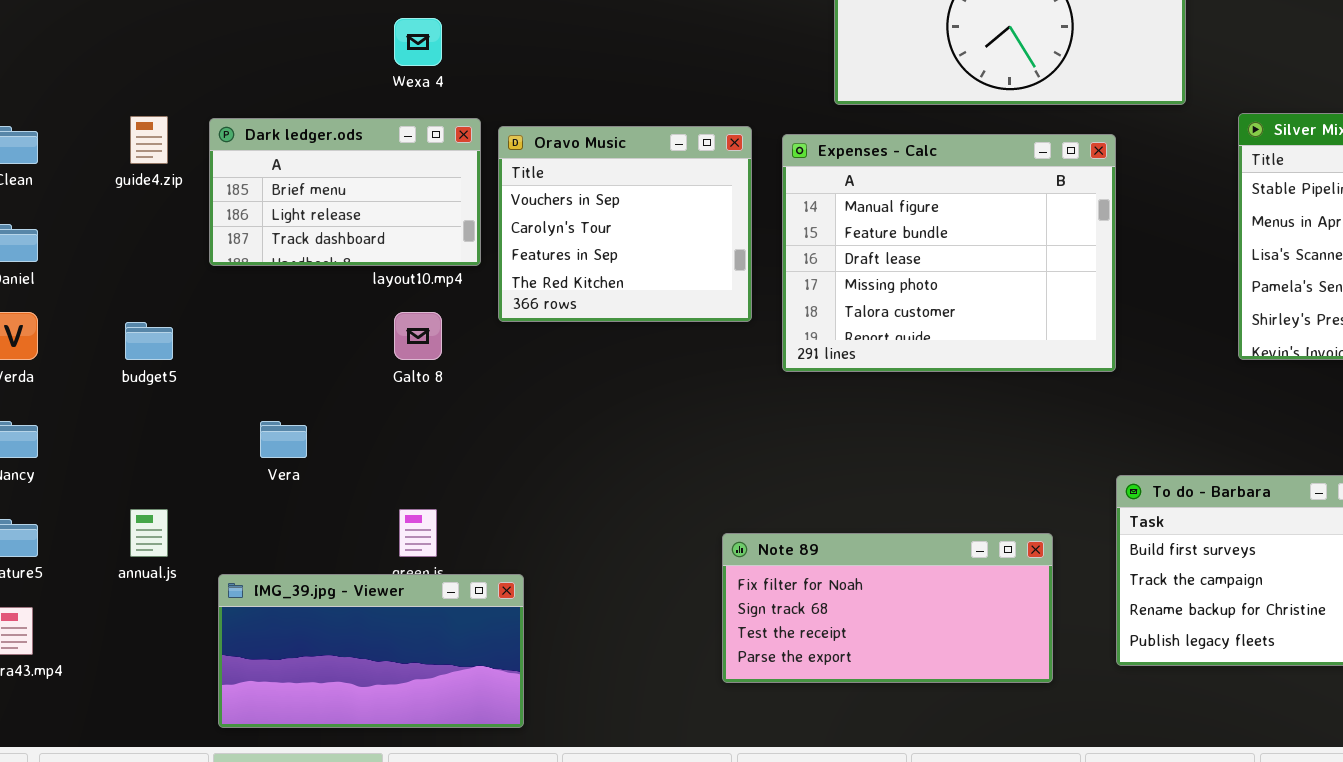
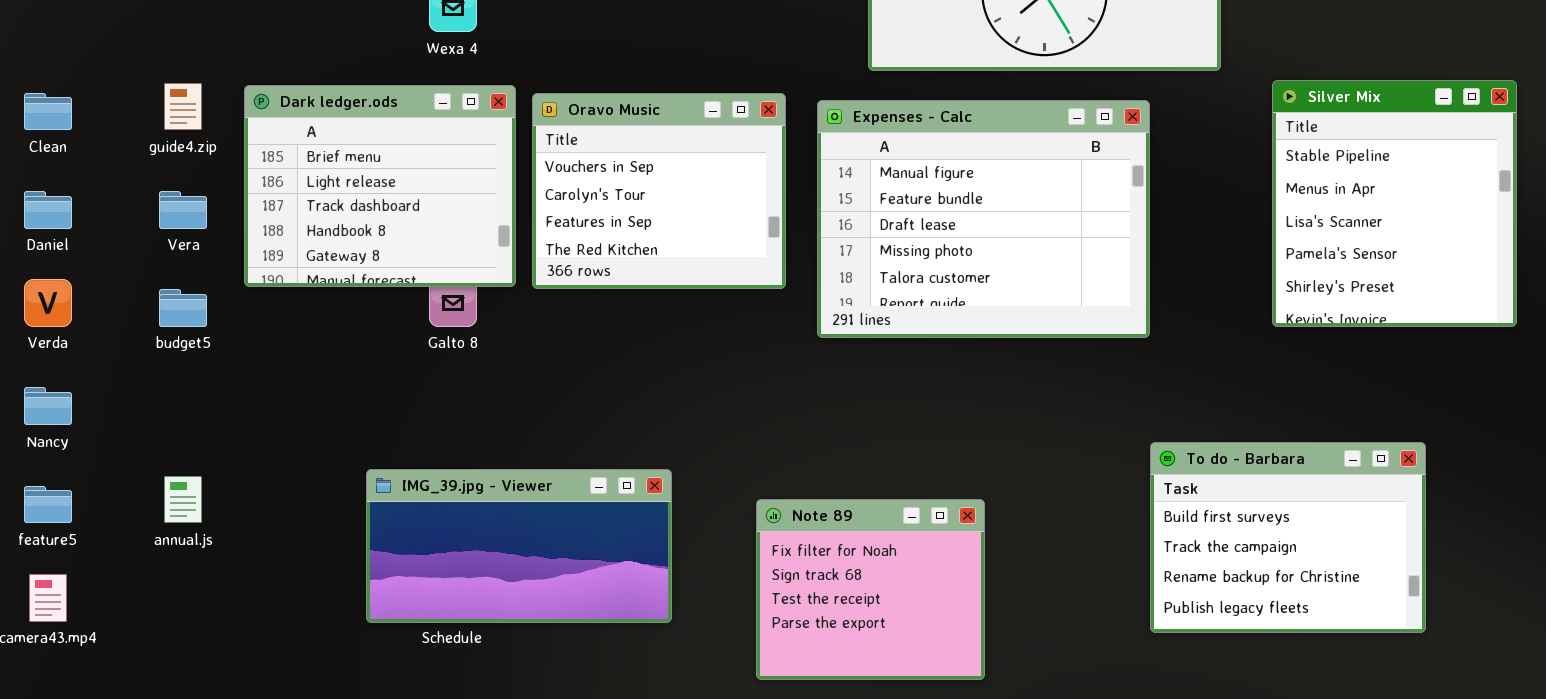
Dark ledger.ods: [209,118,481,266] -> [244,85,516,287], resized
Vera: [260,421,307,458] -> [159,191,207,229], moved
Note 89: [722,533,1053,683] -> [756,499,985,680], resized
IMG_39.jpg - Viewer: [218,574,524,728] -> [366,469,672,623], moved

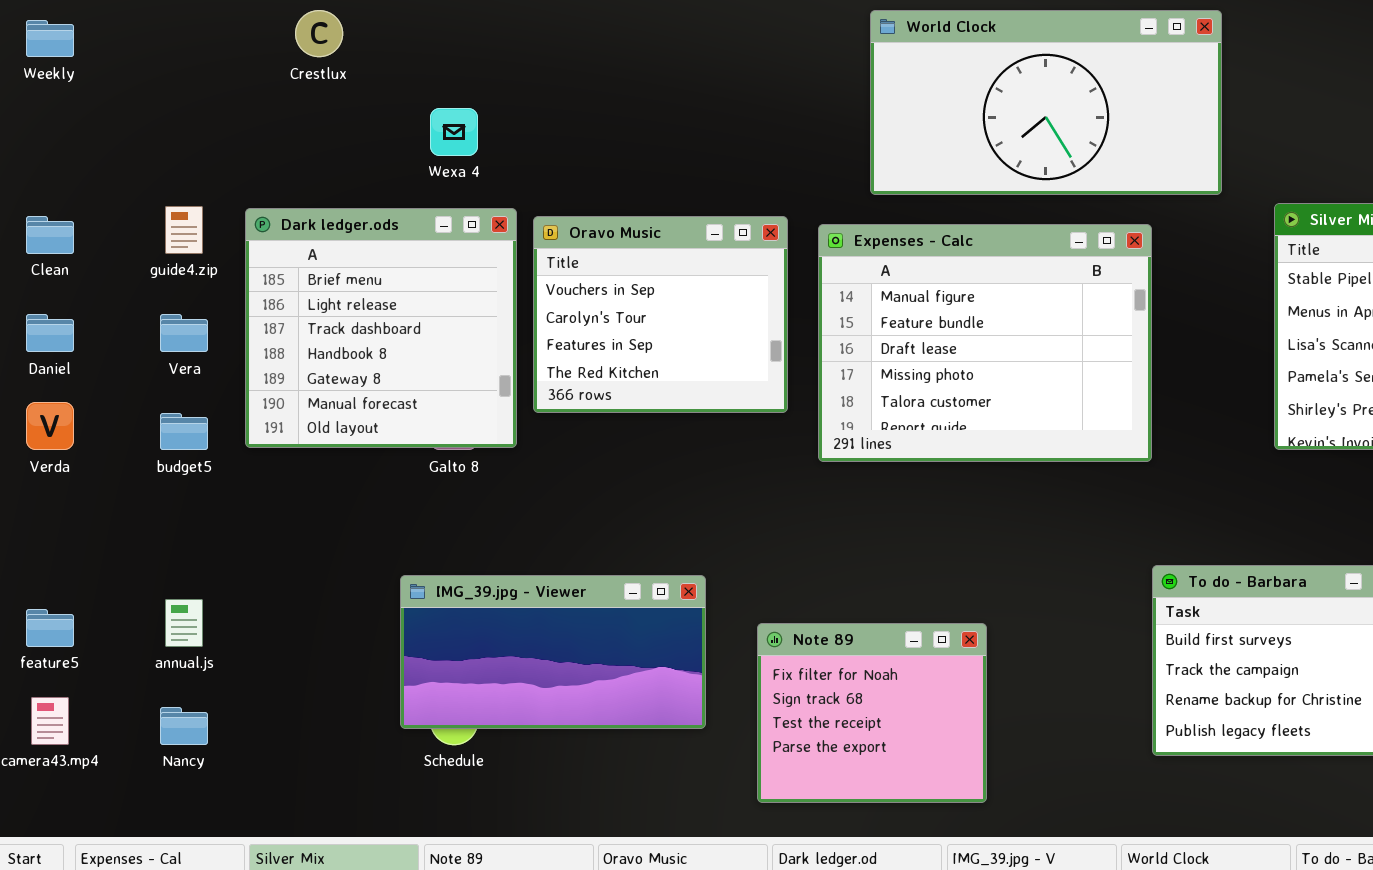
Dark ledger.ods: [244,85,516,287] -> [245,208,517,448], resized
Nancy: [24,387,72,425] -> [160,707,208,745], moved
IMG_39.jpg - Viewer: [366,469,672,623] -> [400,575,706,729], moved

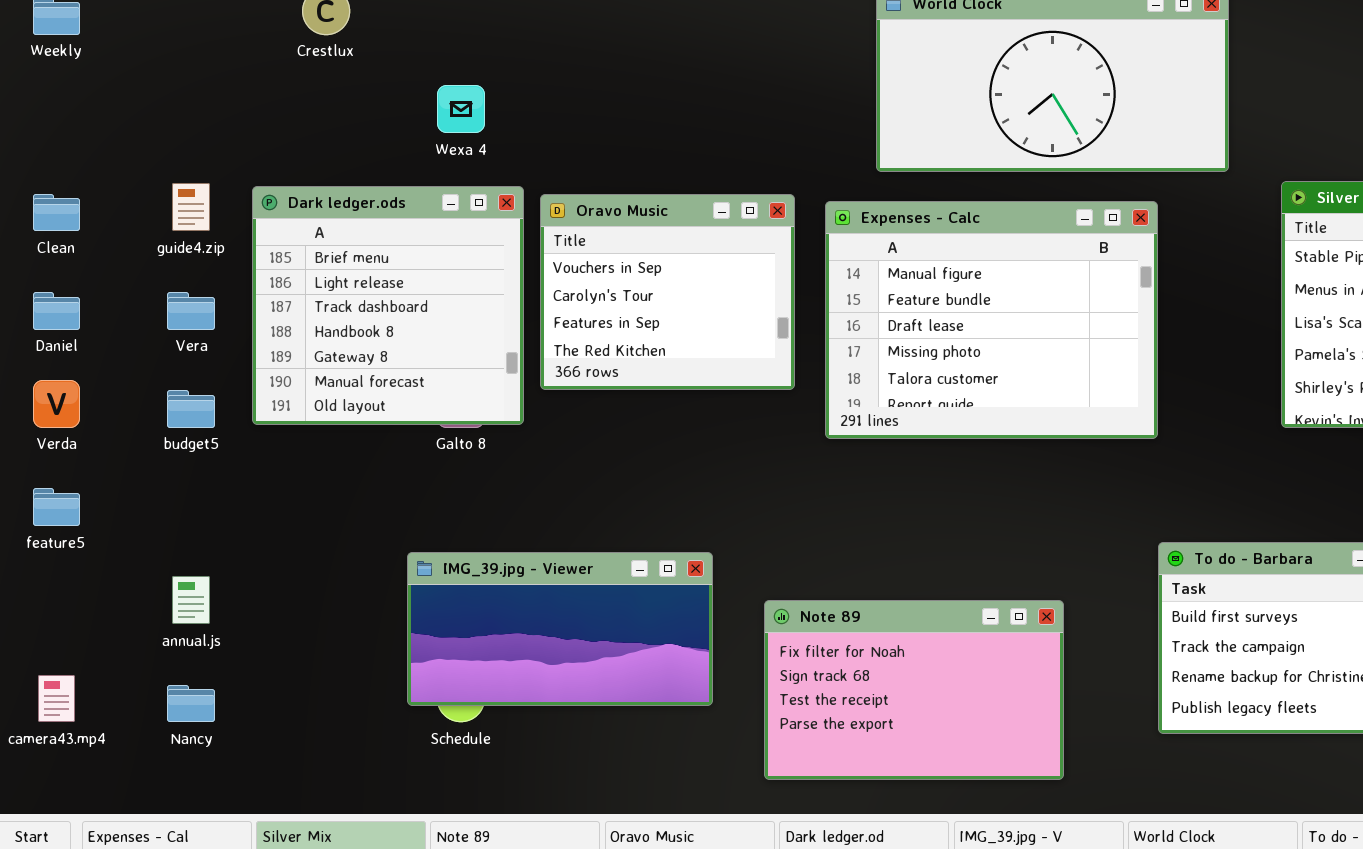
feature5: [26,609,74,647] -> [33,488,80,526], moved
Note 89: [757,623,987,803] -> [764,600,1064,780], resized

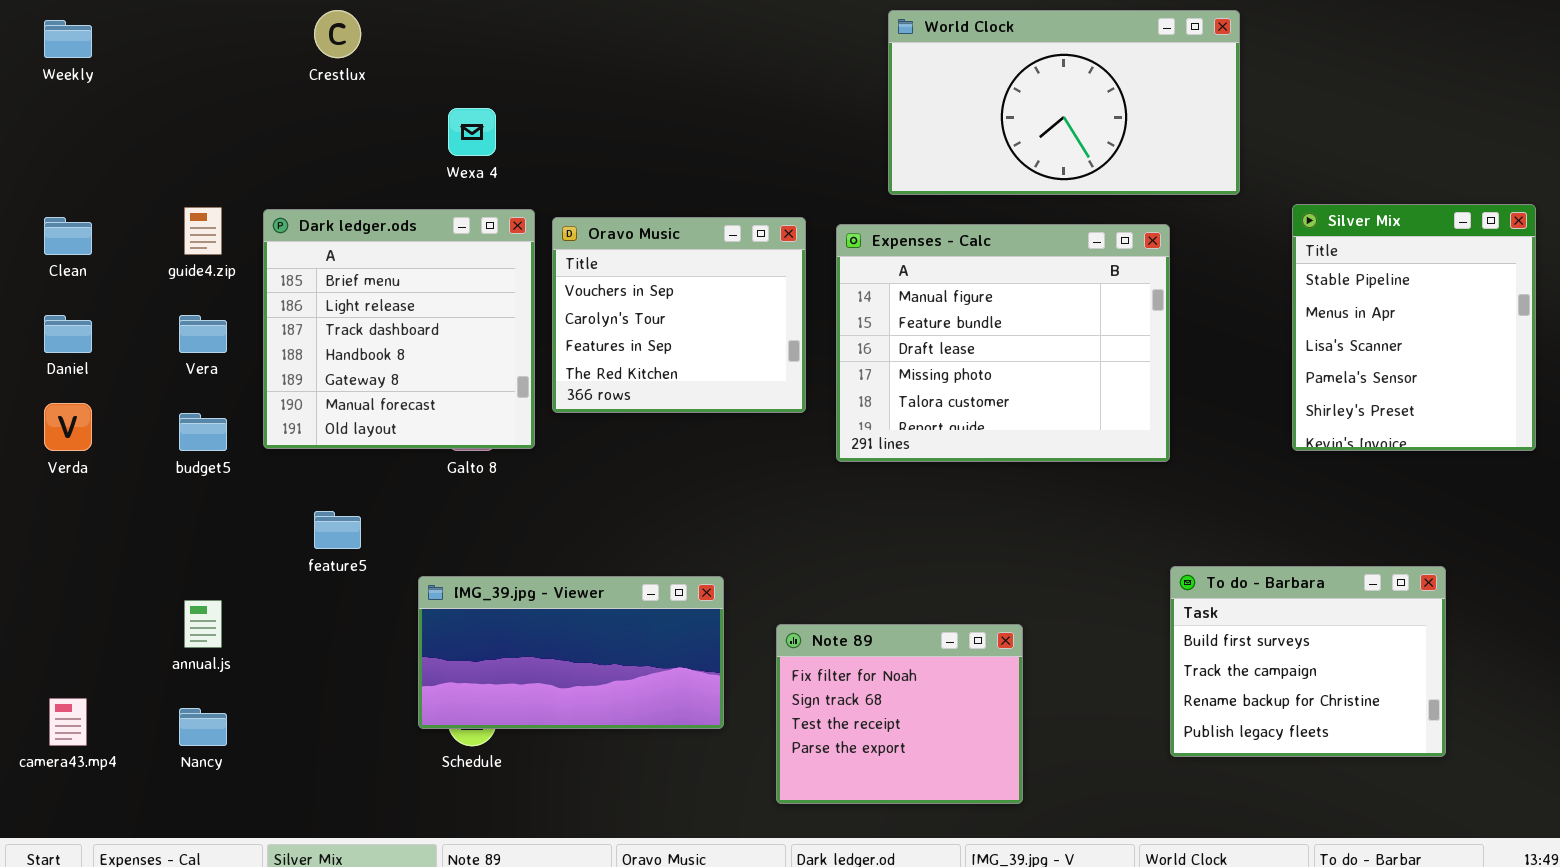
feature5: [33,488,80,526] -> [314,511,361,549], moved
Note 89: [764,600,1064,780] -> [776,624,1023,804], resized

